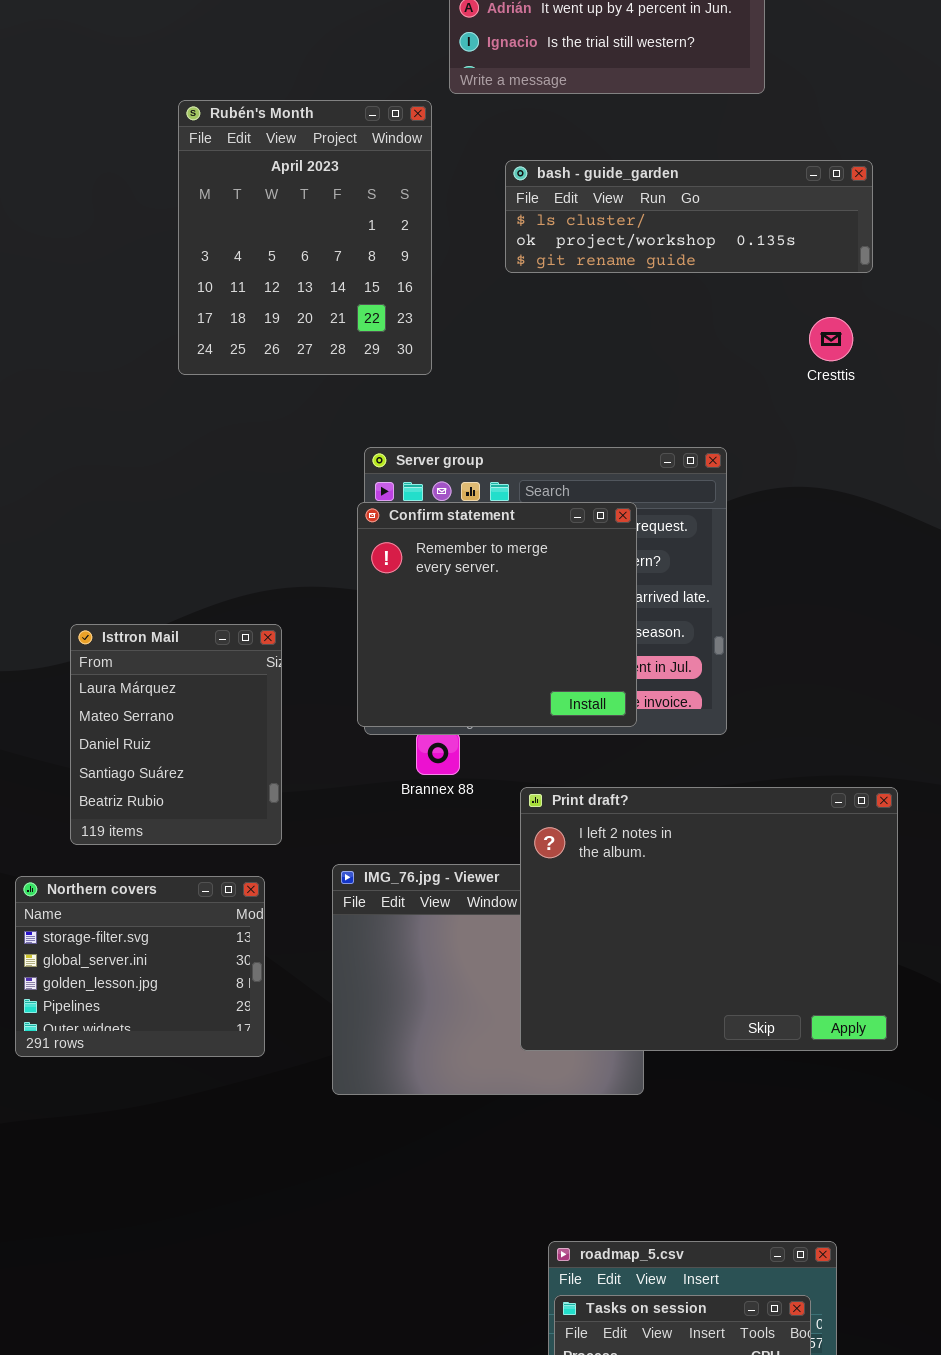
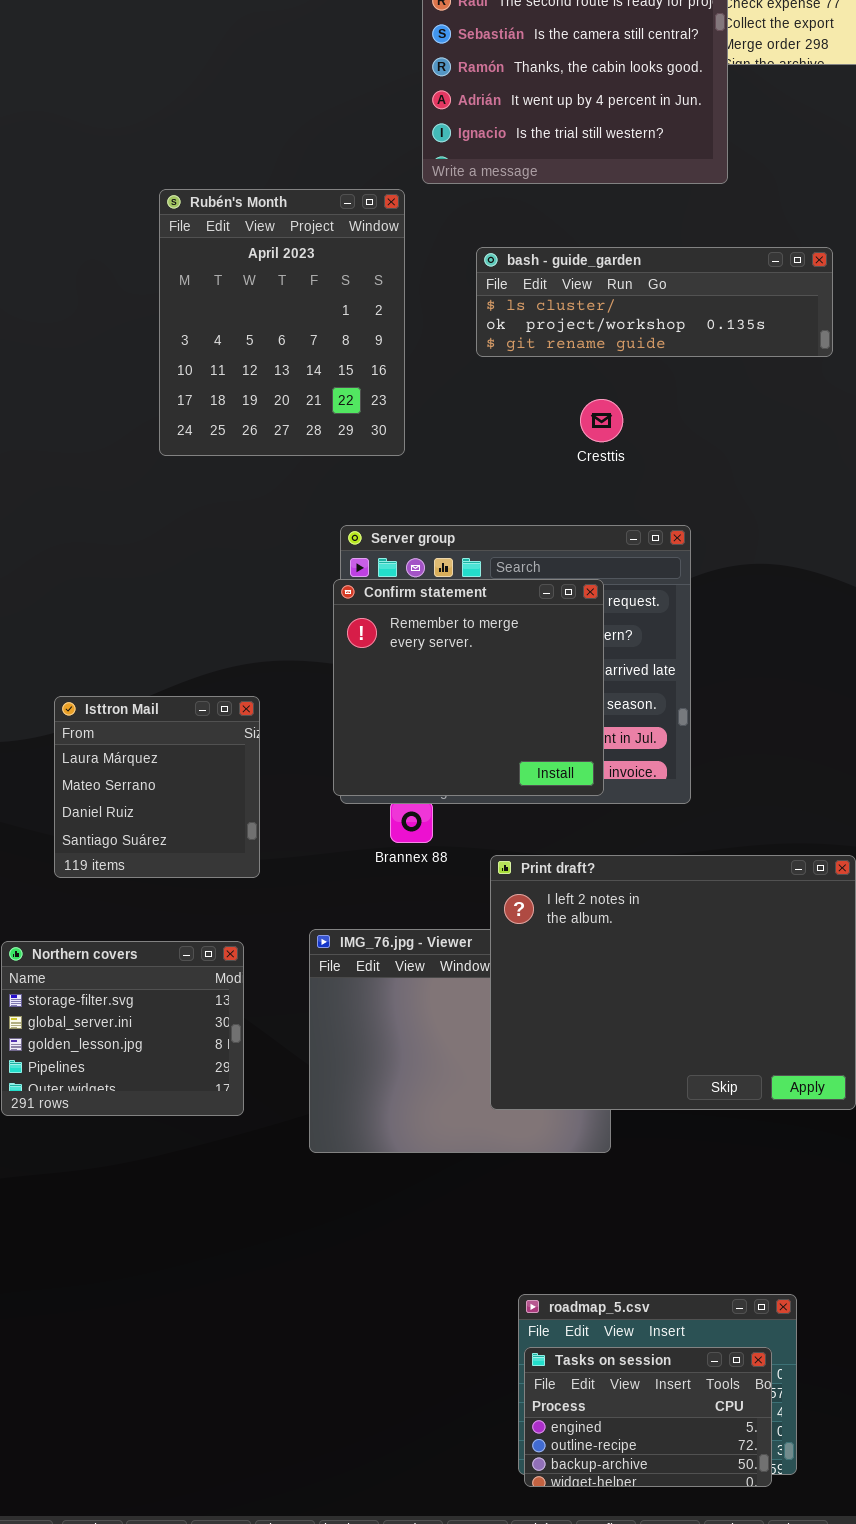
Cresttis: [809,317,853,361] -> [580,399,623,442], moved
Isttron Mail: [70,624,282,845] -> [54,696,260,878], resized

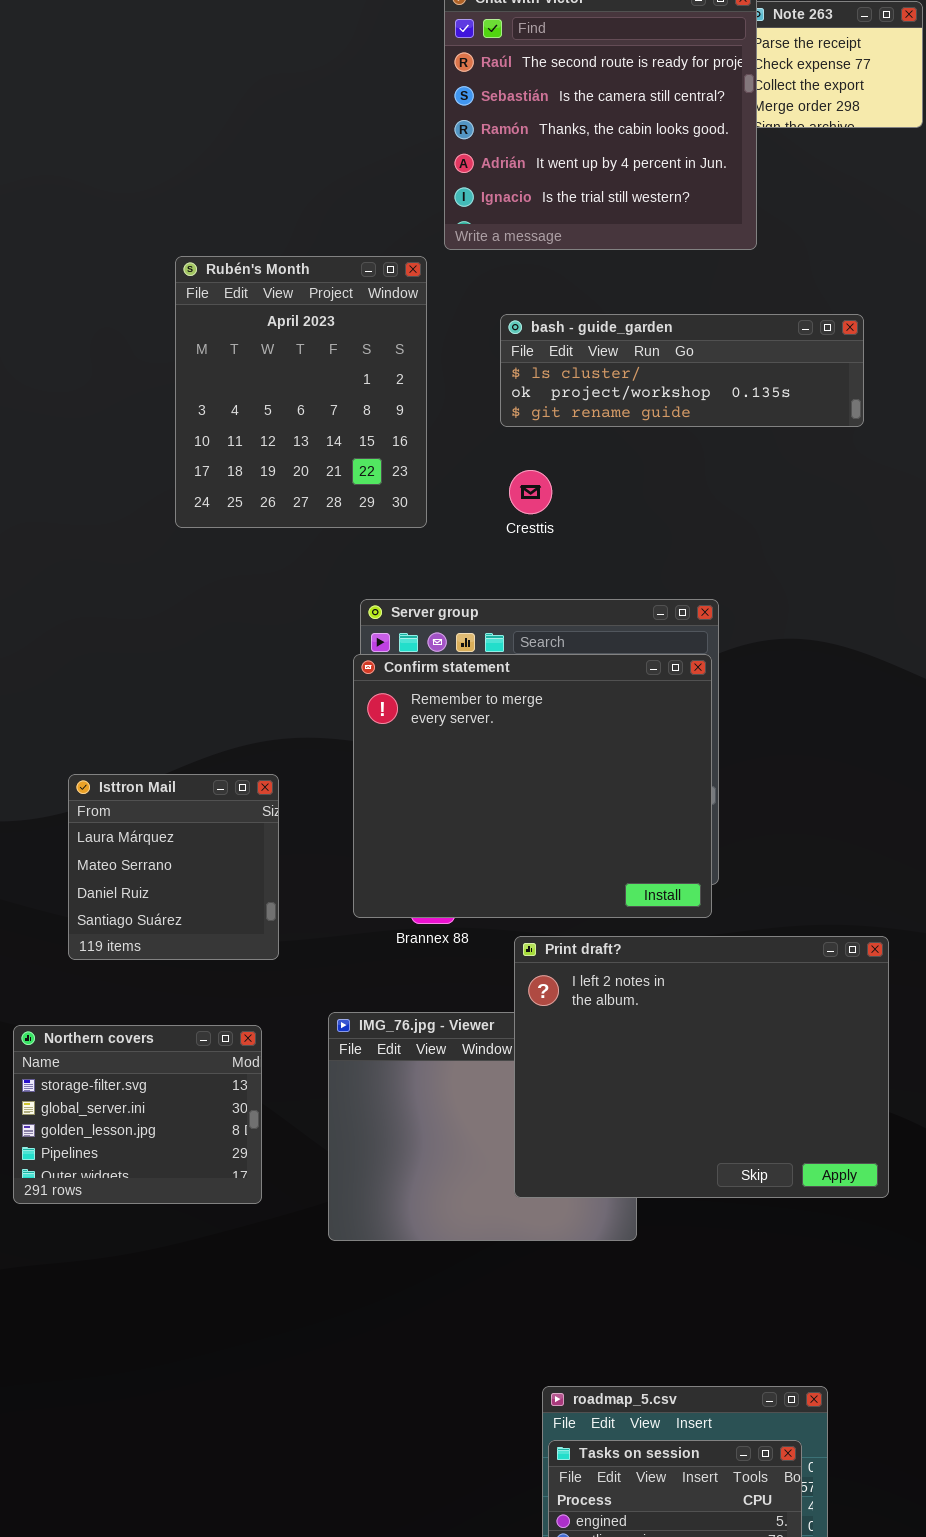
Cresttis: [580,399,623,442] -> [509,470,552,514], moved
Confirm statement: [333,579,604,796] -> [353,654,712,918], resized

